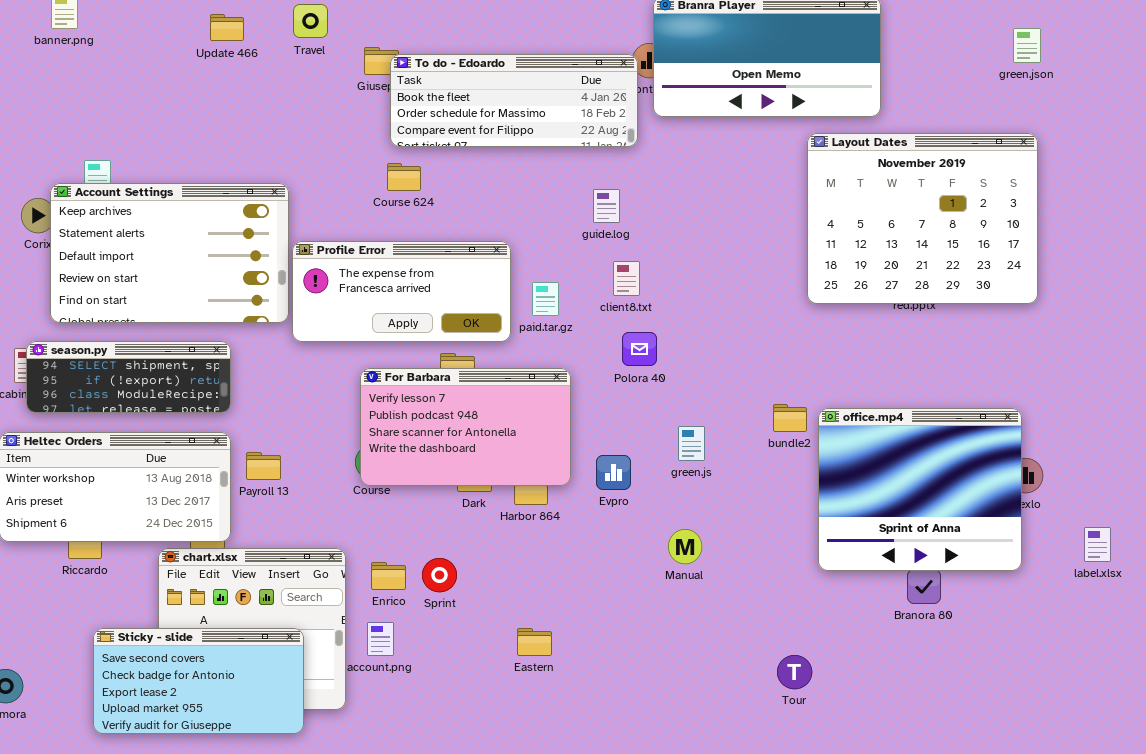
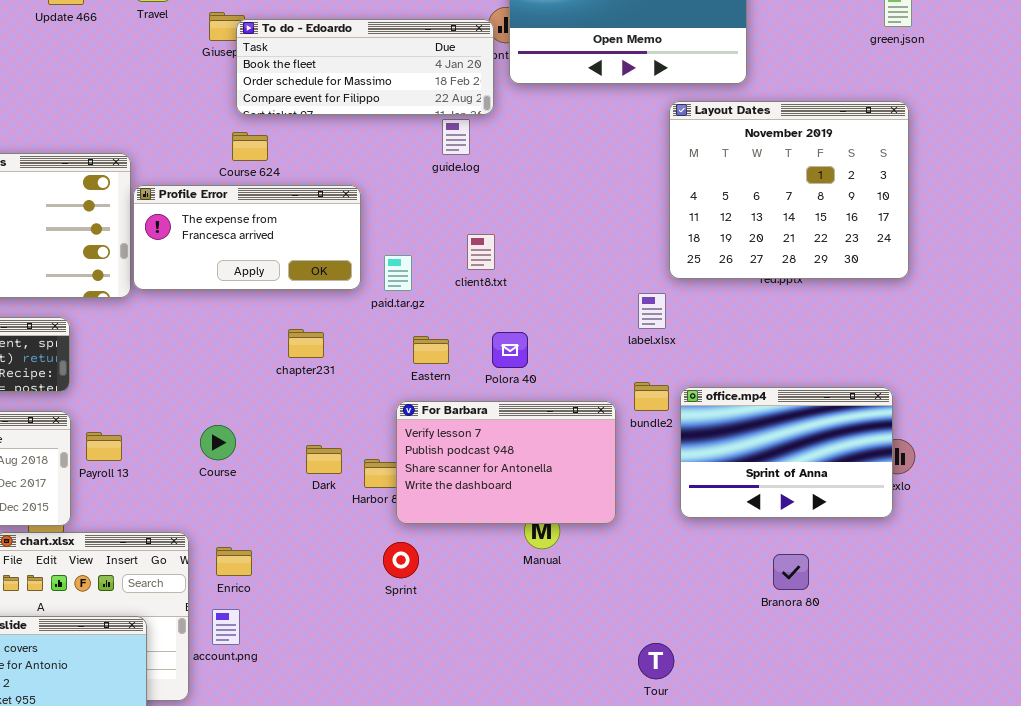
guide.log: [593,189,620,223] -> [442,119,470,155], moved
Profile Error: [292,241,511,342] -> [133,185,361,290], moved
Polora 40: [622,332,657,366] -> [492,332,528,368], moved
For Barbara: [360,368,571,486] -> [396,401,616,524], moved
office.mp4: [818,408,1022,571] -> [680,387,893,518], resized
label.xlsx: [1084,527,1111,562] -> [638,293,666,329], moved
Sprint: [422,558,457,592] -> [383,542,419,578], moved
Eastern: [517,628,552,656] -> [413,336,449,364], moved

